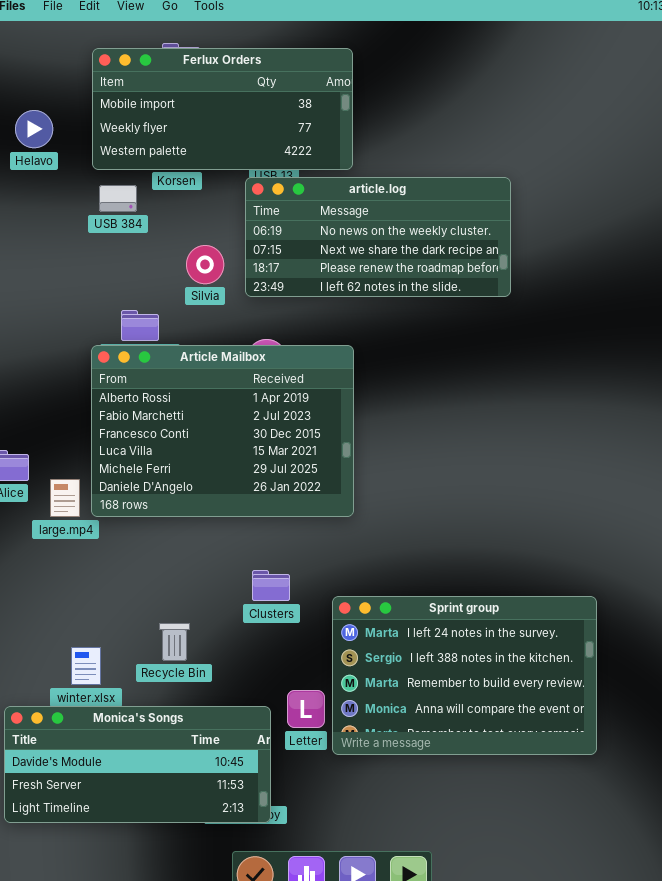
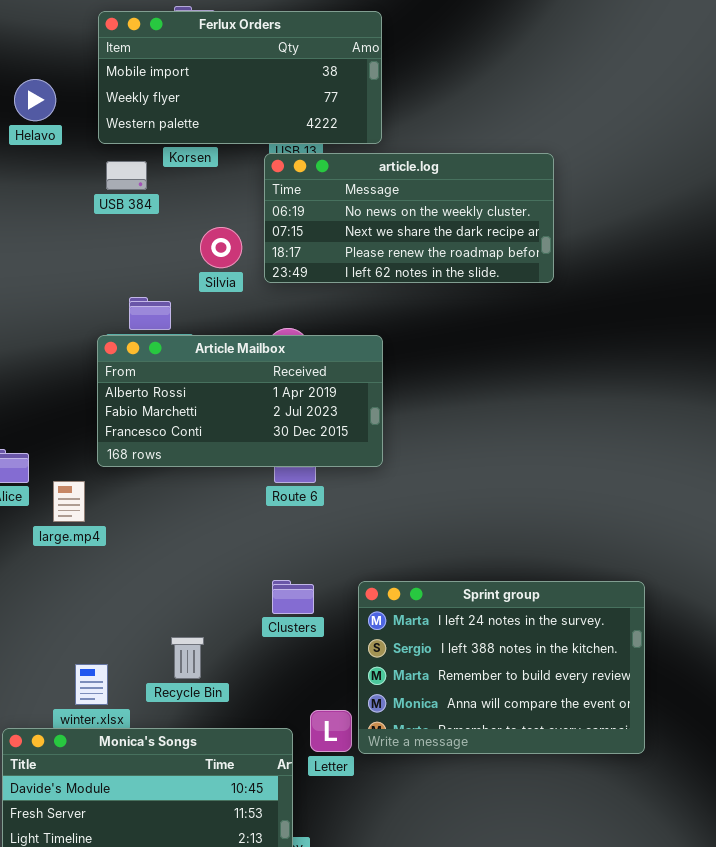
Article Mailbox: [91,345,354,517] -> [97,335,383,467], resized
Sprint group: [332,596,597,755] -> [358,581,645,754], moved

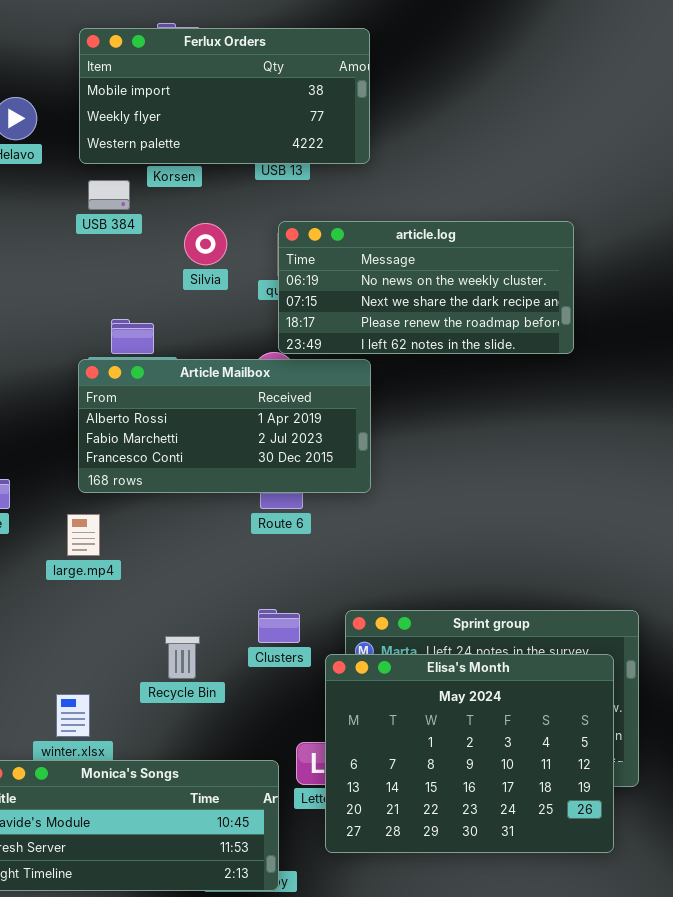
article.log: [264,153,554,283] -> [278,221,574,354], moved
Silvia: [200,227,242,268] -> [184,223,227,265], moved
large.mp4: [53,481,85,522] -> [67,514,100,556], moved
Elisa's Month: none -> [325,654,614,853], opened
Recycle Bin: [171,637,204,679] -> [165,636,200,679], moved

